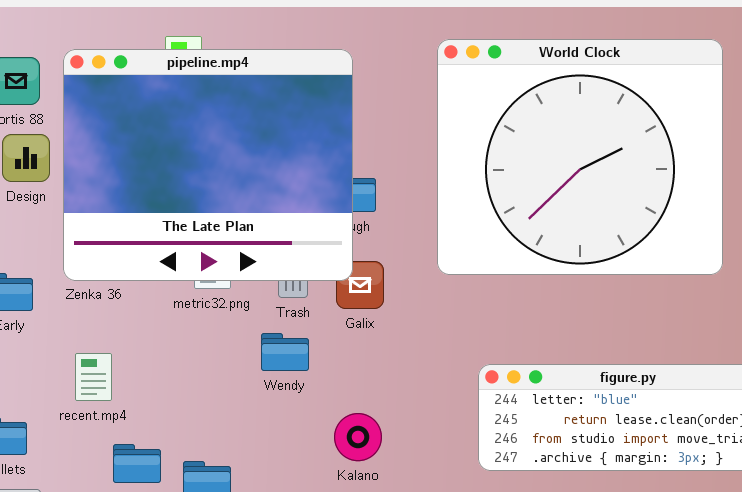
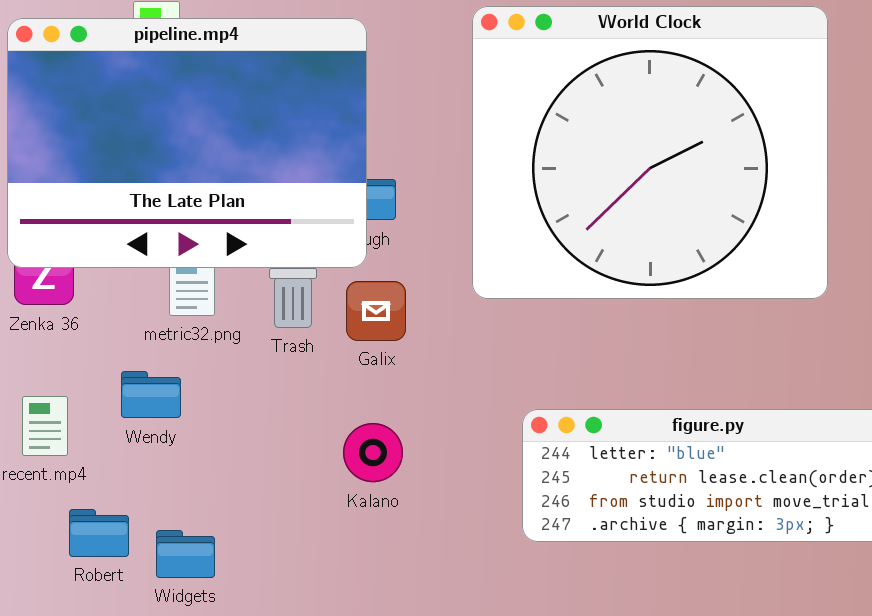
pipeline.mp4: [63,49,353,281] -> [7,18,367,268], resized
Wendy: [261,333,309,371] -> [121,371,181,418], moved
Kalano: [334,413,382,461] -> [343,423,403,482], moved

